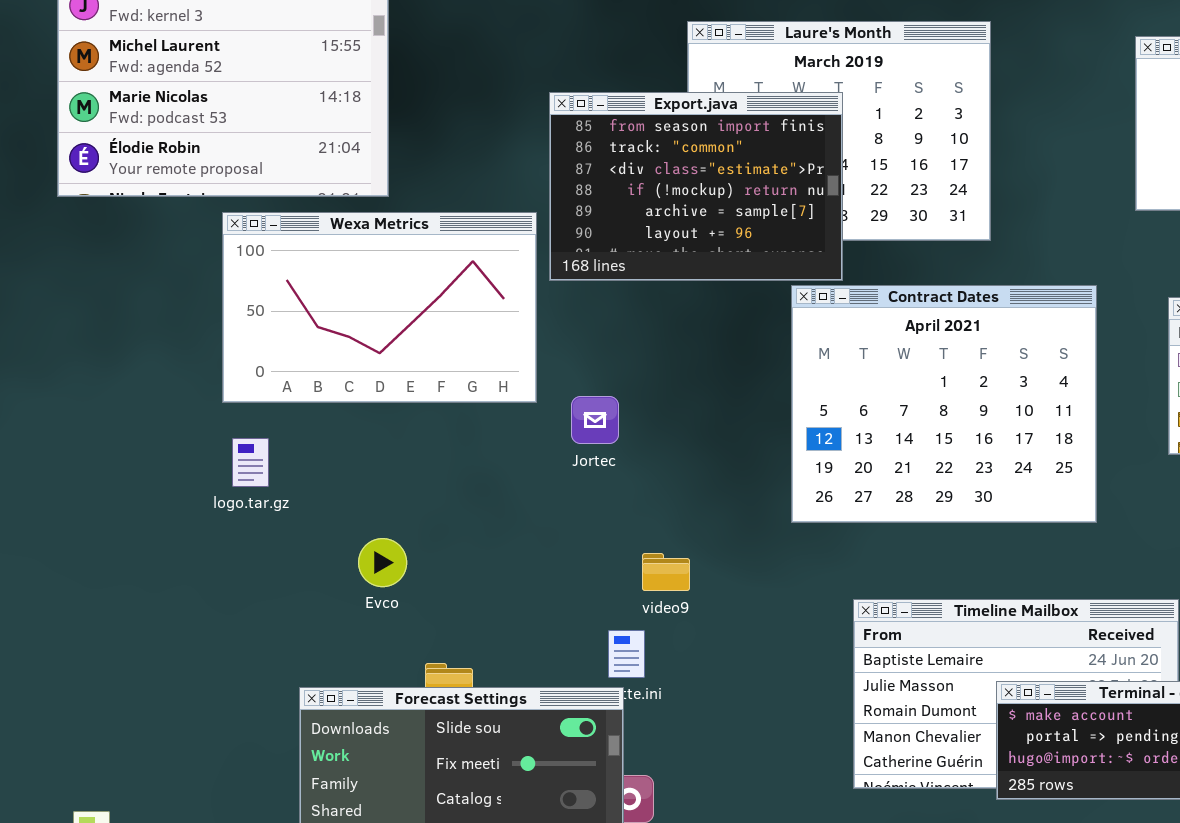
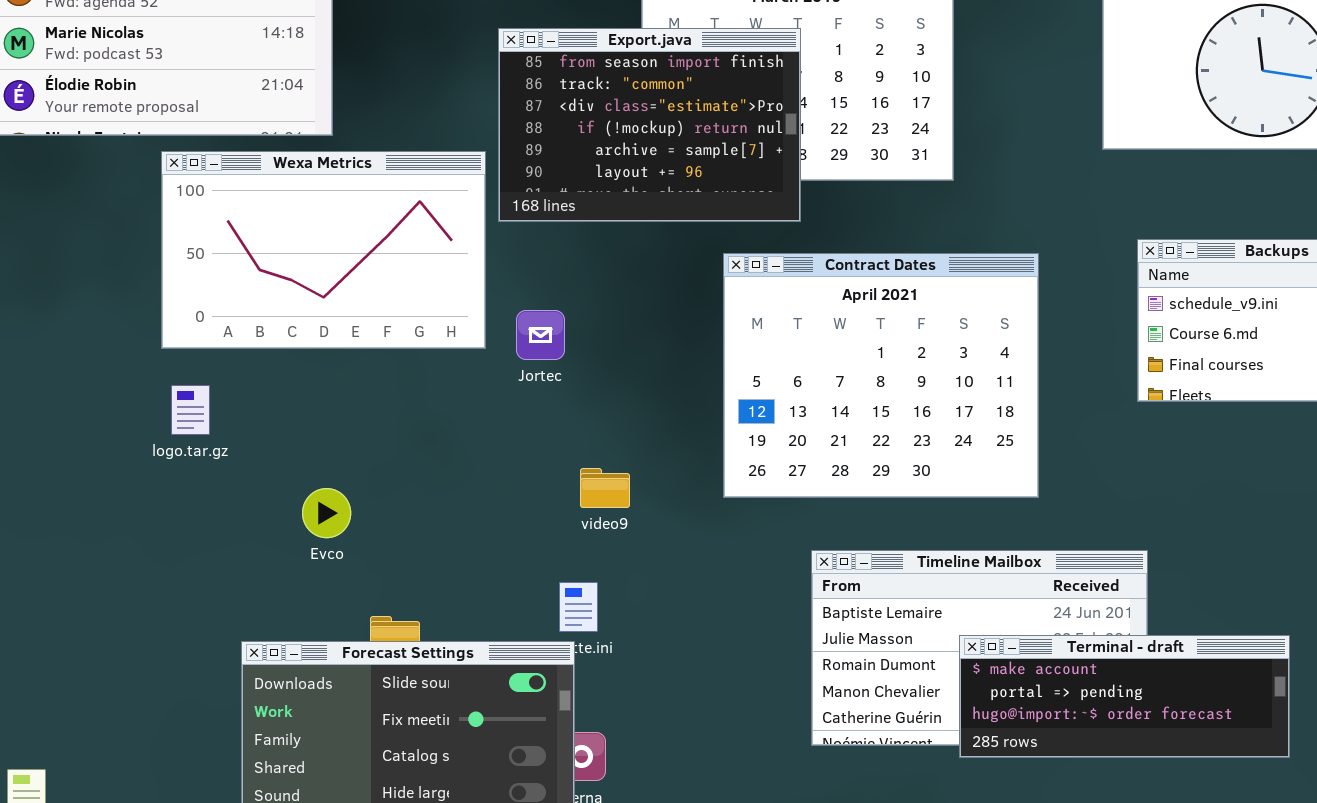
Contract Dates: [791,285,1097,523] -> [723,253,1039,498], moved
Jortec: [571,396,619,444] -> [516,310,565,360], moved
video9: [642,553,690,591] -> [580,468,630,508], moved

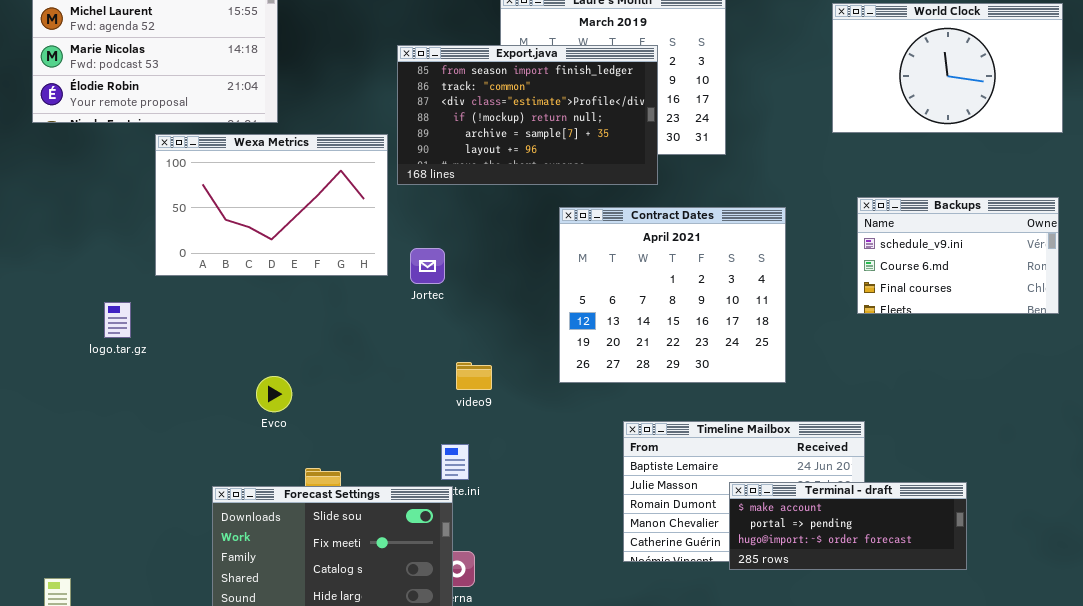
Export.java: [498,28,801,222] -> [397,45,658,185], resized
logo.tar.gz: [171,385,210,435] -> [104,302,131,338], moved

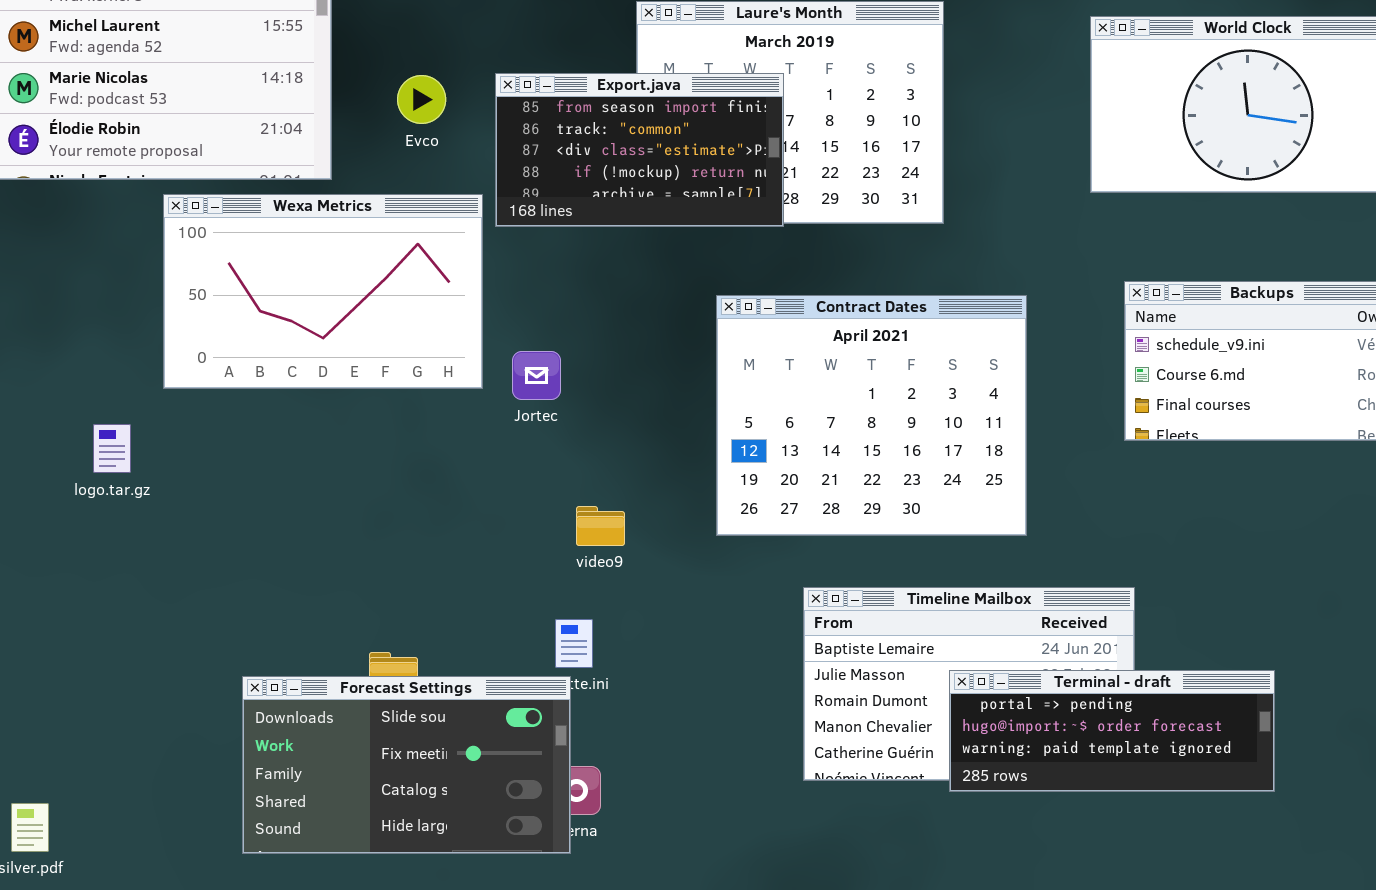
Export.java: [397,45,658,185] -> [495,73,784,227], resized
Evco: [256,376,292,412] -> [397,75,446,124], moved
Terminal - draft: [729,482,967,570] -> [949,670,1275,792], scrolled down 1 row

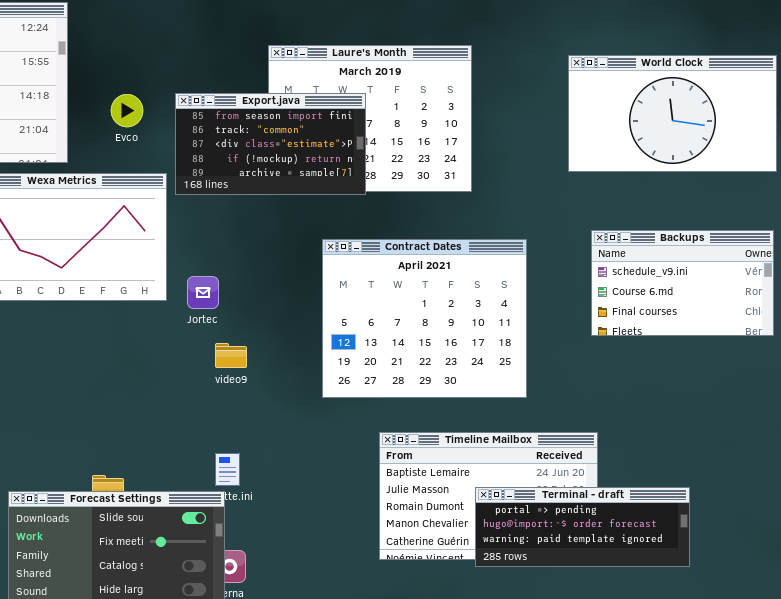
video9: [576,506,625,546] -> [215,343,247,368], moved

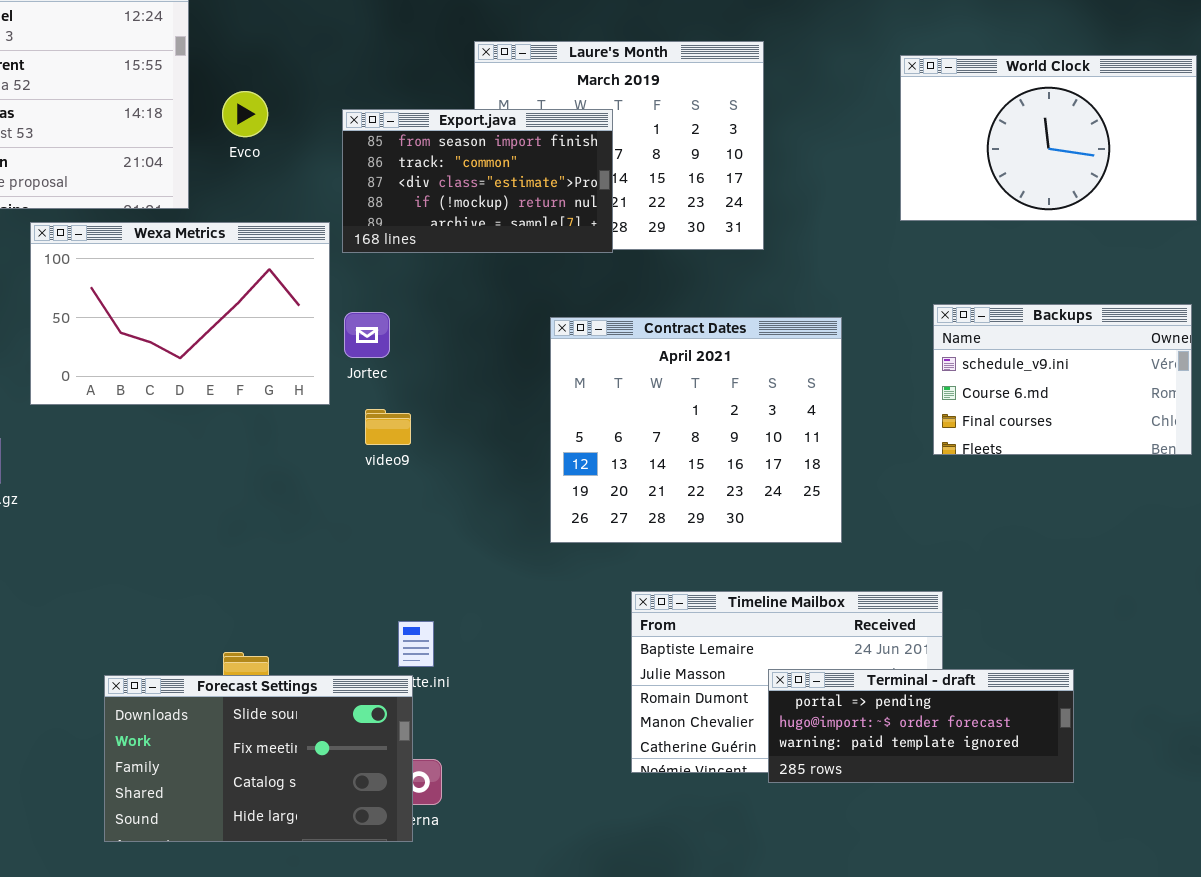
Evco: [111,94,143,127] -> [222,91,268,137], moved
Jortec: [187,276,219,309] -> [344,312,390,358], moved
video9: [215,343,247,368] -> [365,409,411,445], moved

